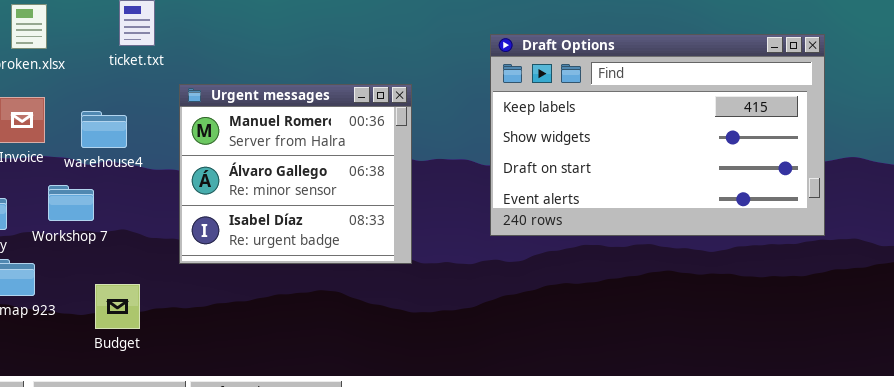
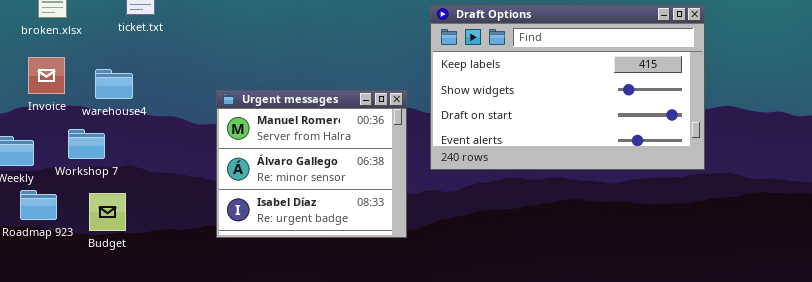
Urgent messages: [179,84,412,264] -> [216,90,407,238], moved
Budget: [95,284,140,329] -> [89,193,126,231], moved

